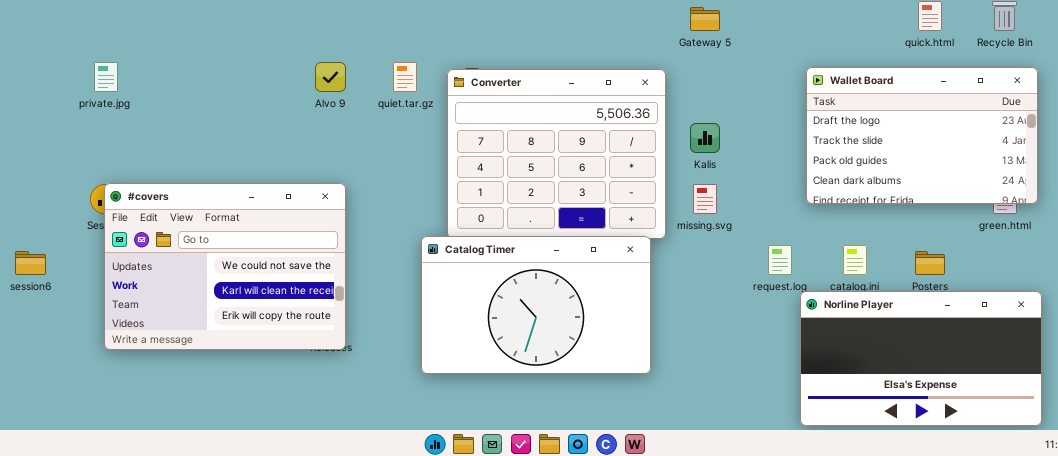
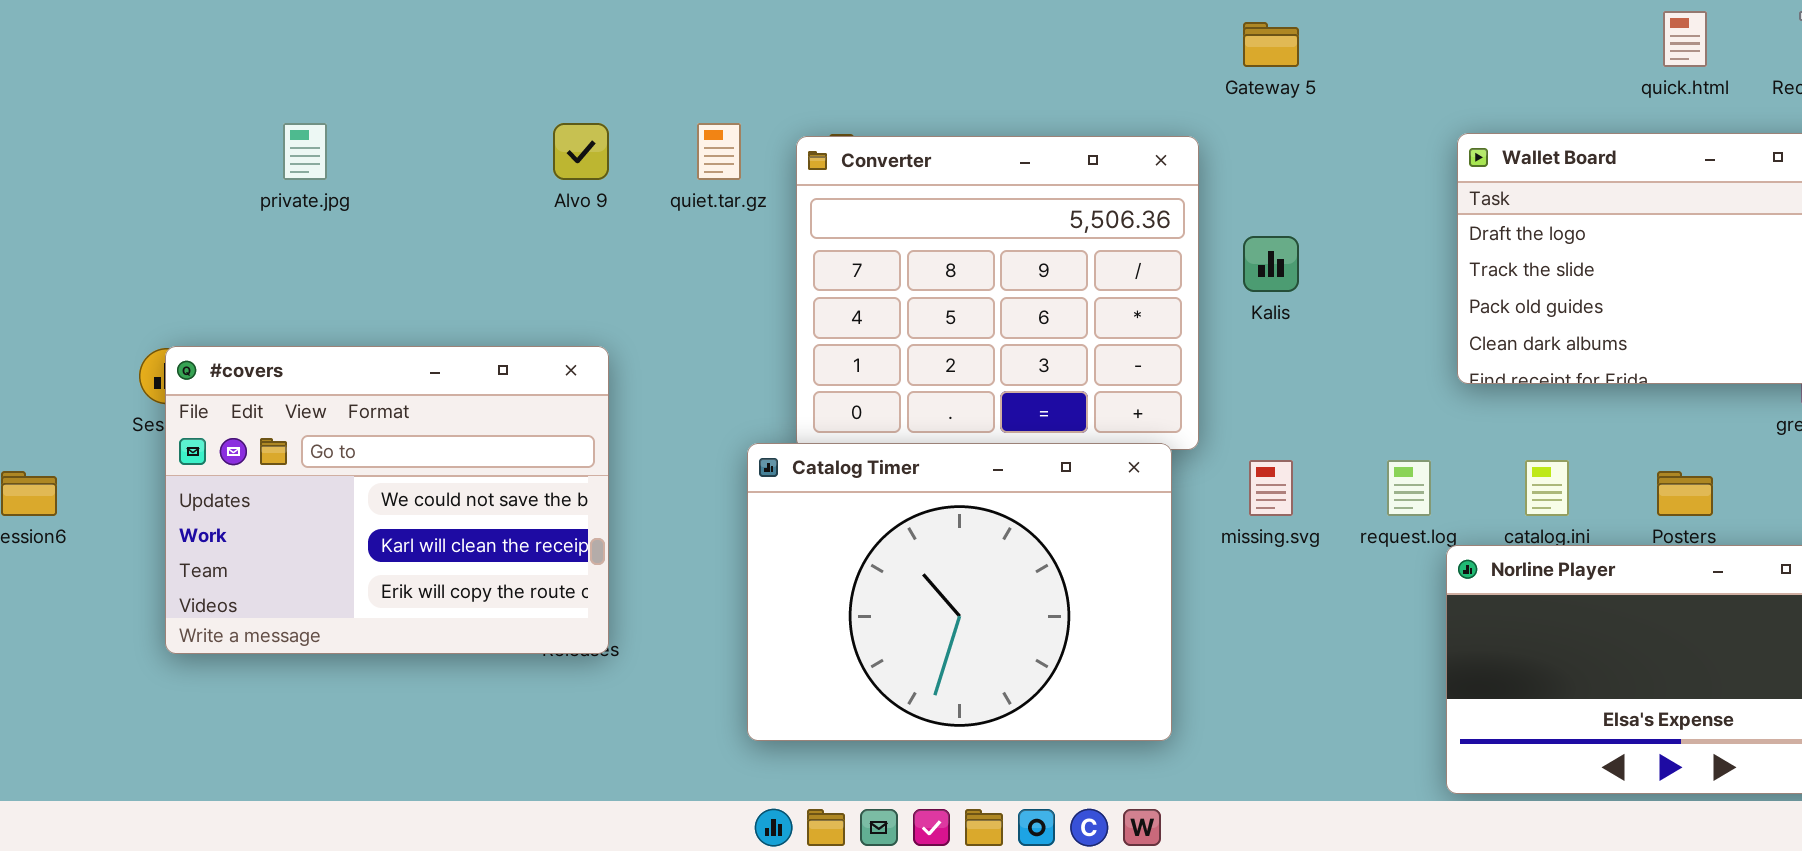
private.jpg: [94,62,118,92] -> [283,123,327,180], moved
missing.svg: [693,184,717,214] -> [1249,460,1293,516], moved
Catalog Timer: [421,236,651,374] -> [747,443,1172,741], resized

